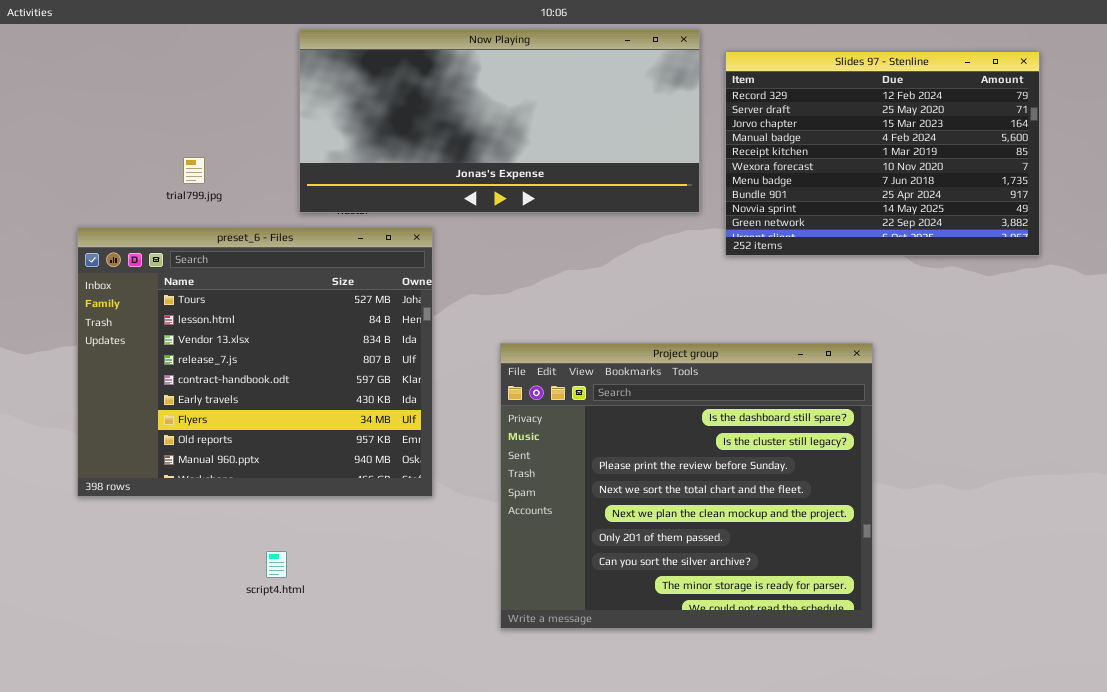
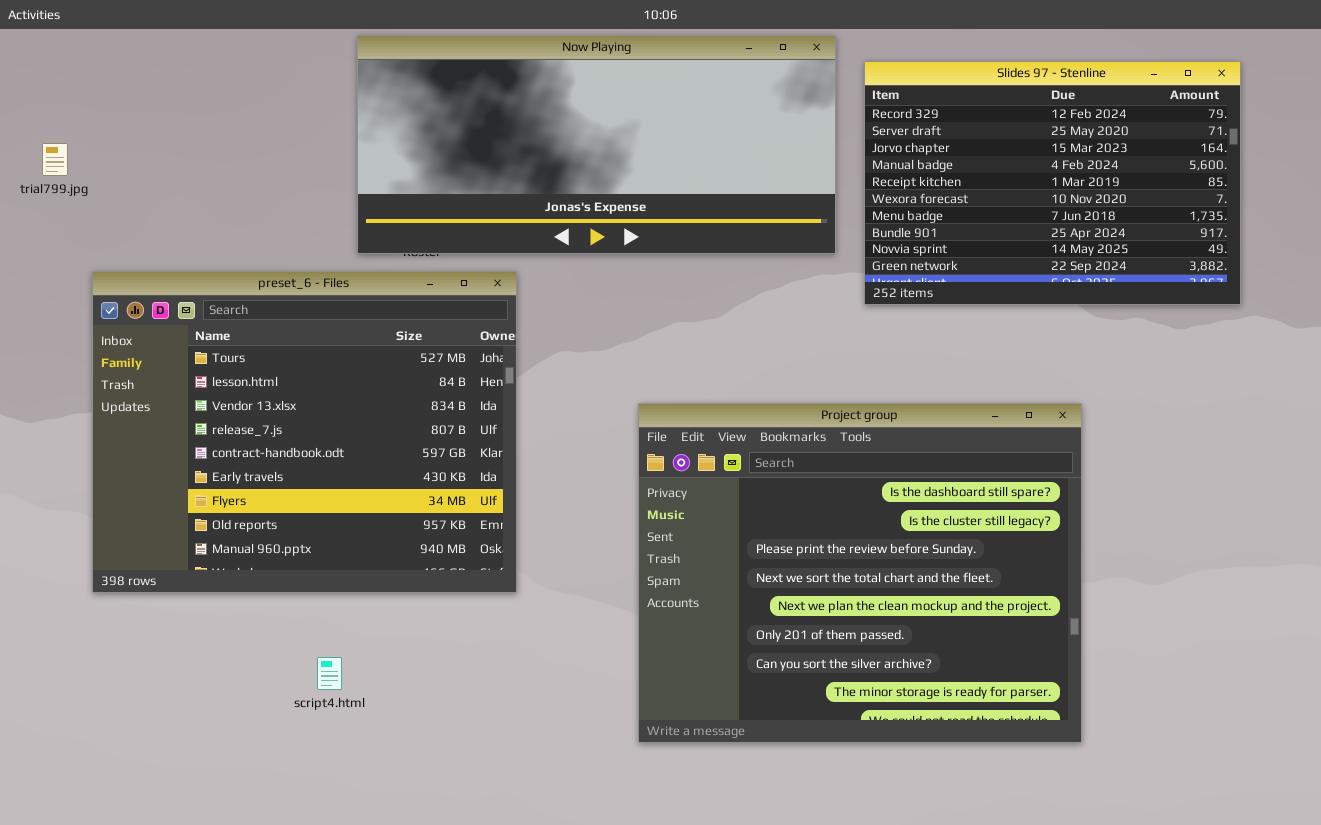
trial799.jpg: [183,157,205,184] -> [42,143,68,176], moved
Project group: [500,343,873,629] -> [638,403,1082,743], moved

